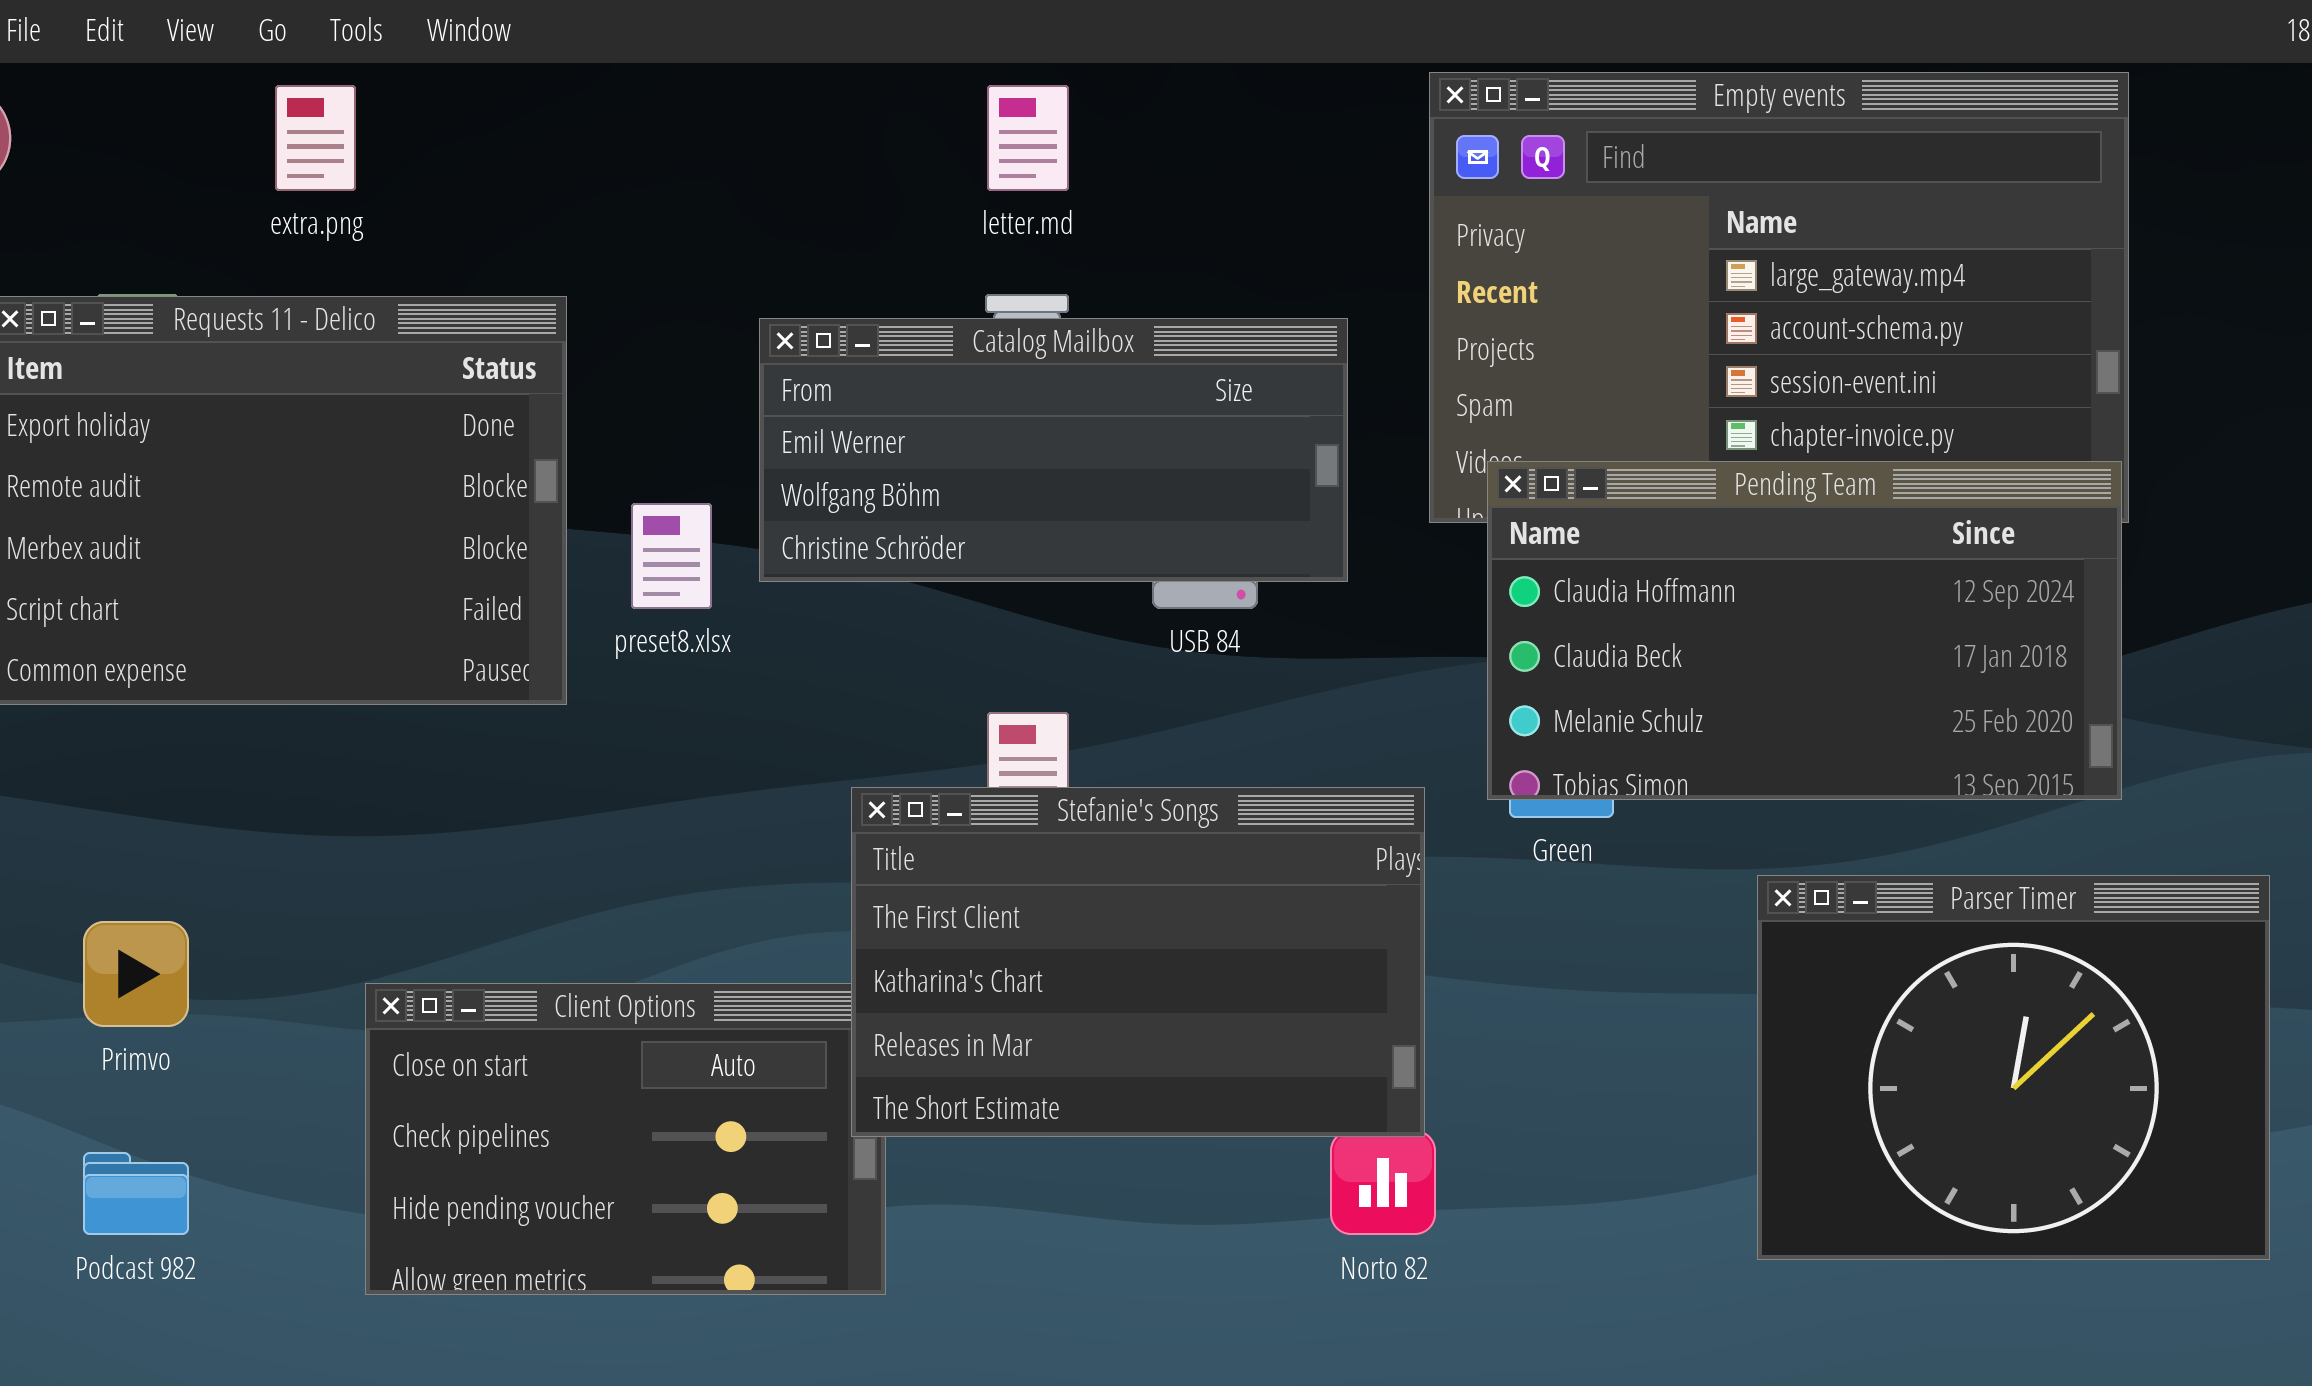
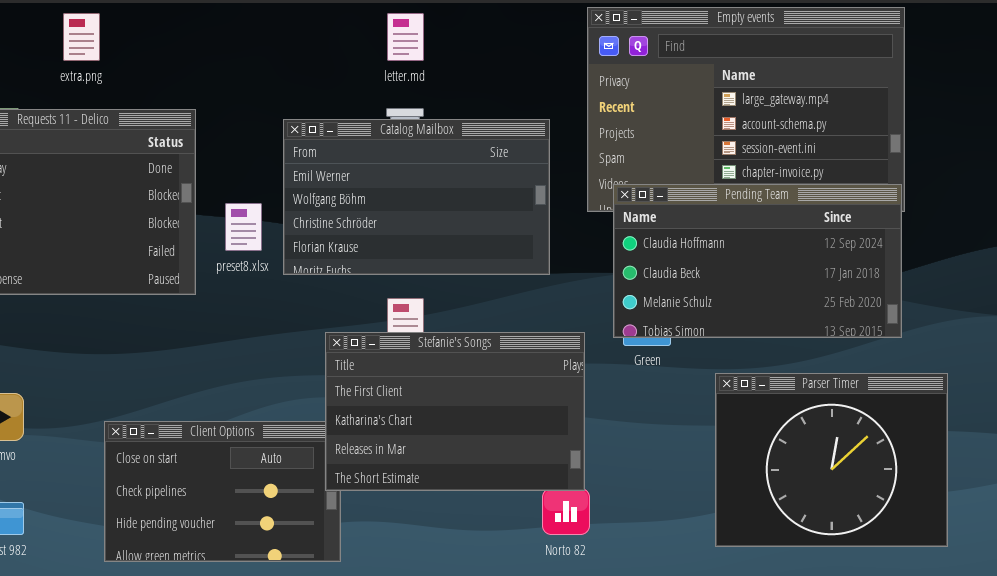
Catalog Mailbox: [759,318,1348,582] -> [283,119,550,275], resized
Parser Timer: [1757,875,2270,1260] -> [715,373,948,547], moved

